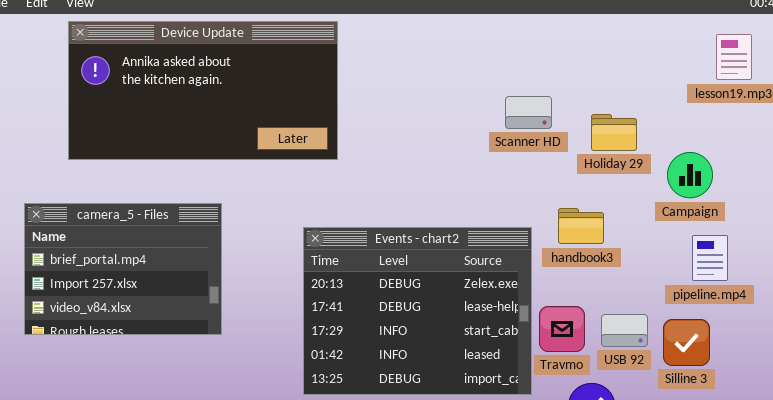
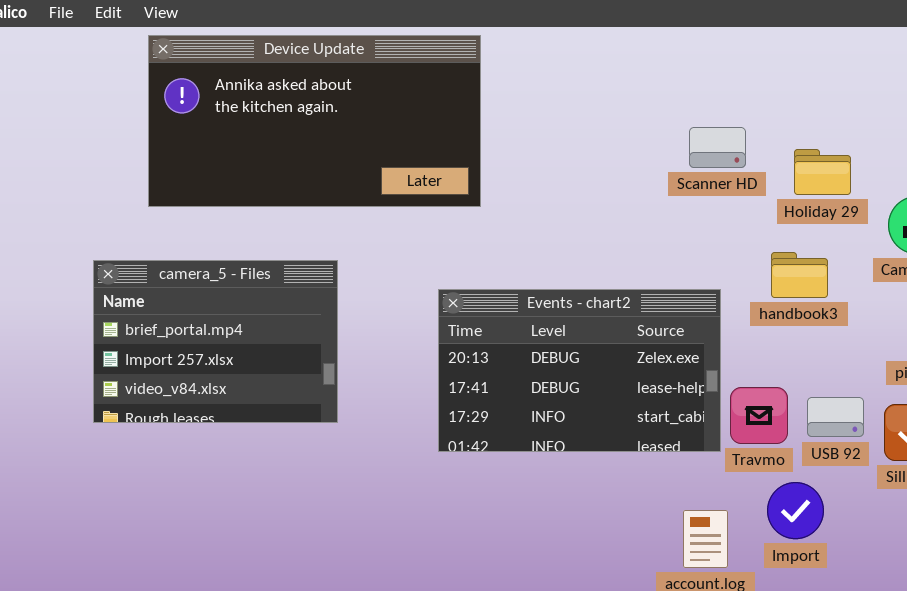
handbook3: [558,208,604,244] -> [771,252,828,298], moved
Events - chart2: [303,227,532,395] -> [438,289,721,452], resized

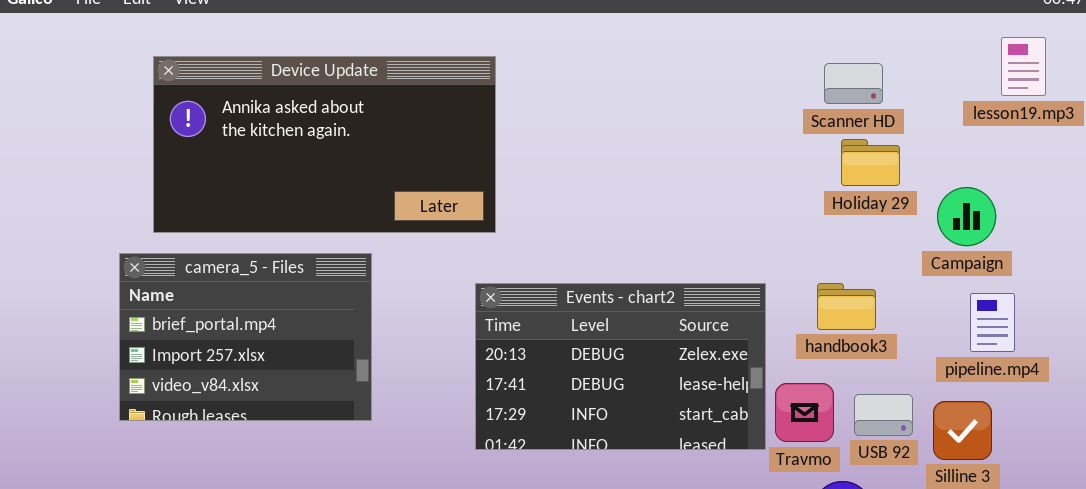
Device Update: [148,35,481,207] -> [153,56,496,233], moved
Scanner HD: [689,127,746,168] -> [824,63,883,104], moved
handbook3: [771,252,828,298] -> [817,283,876,330], moved

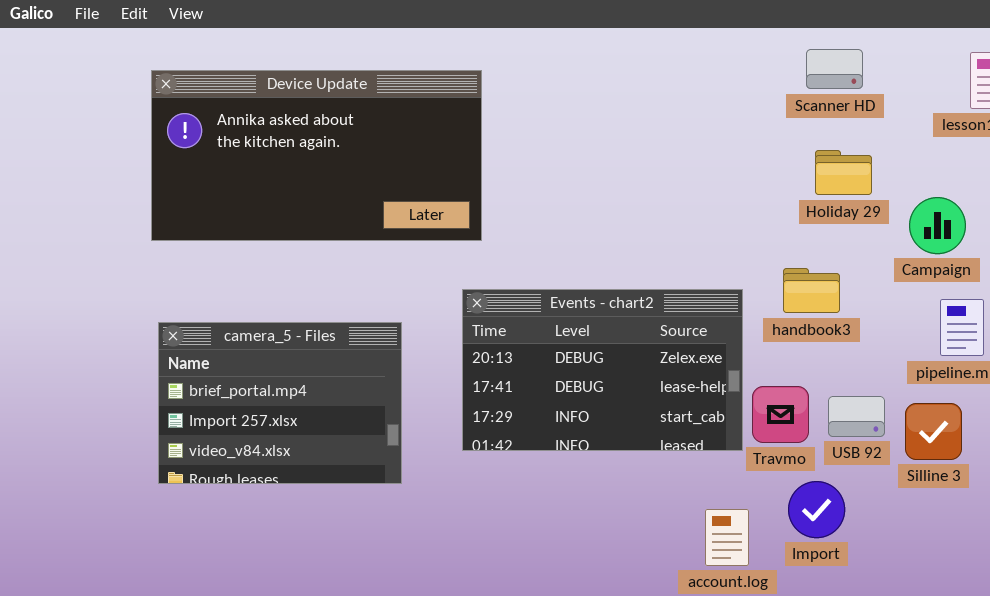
Scanner HD: [824,63,883,104] -> [806,49,863,89], moved
camera_5 - Files: [119,253,372,421] -> [158,322,402,484], moved
handbook3: [817,283,876,330] -> [783,268,840,313], moved

